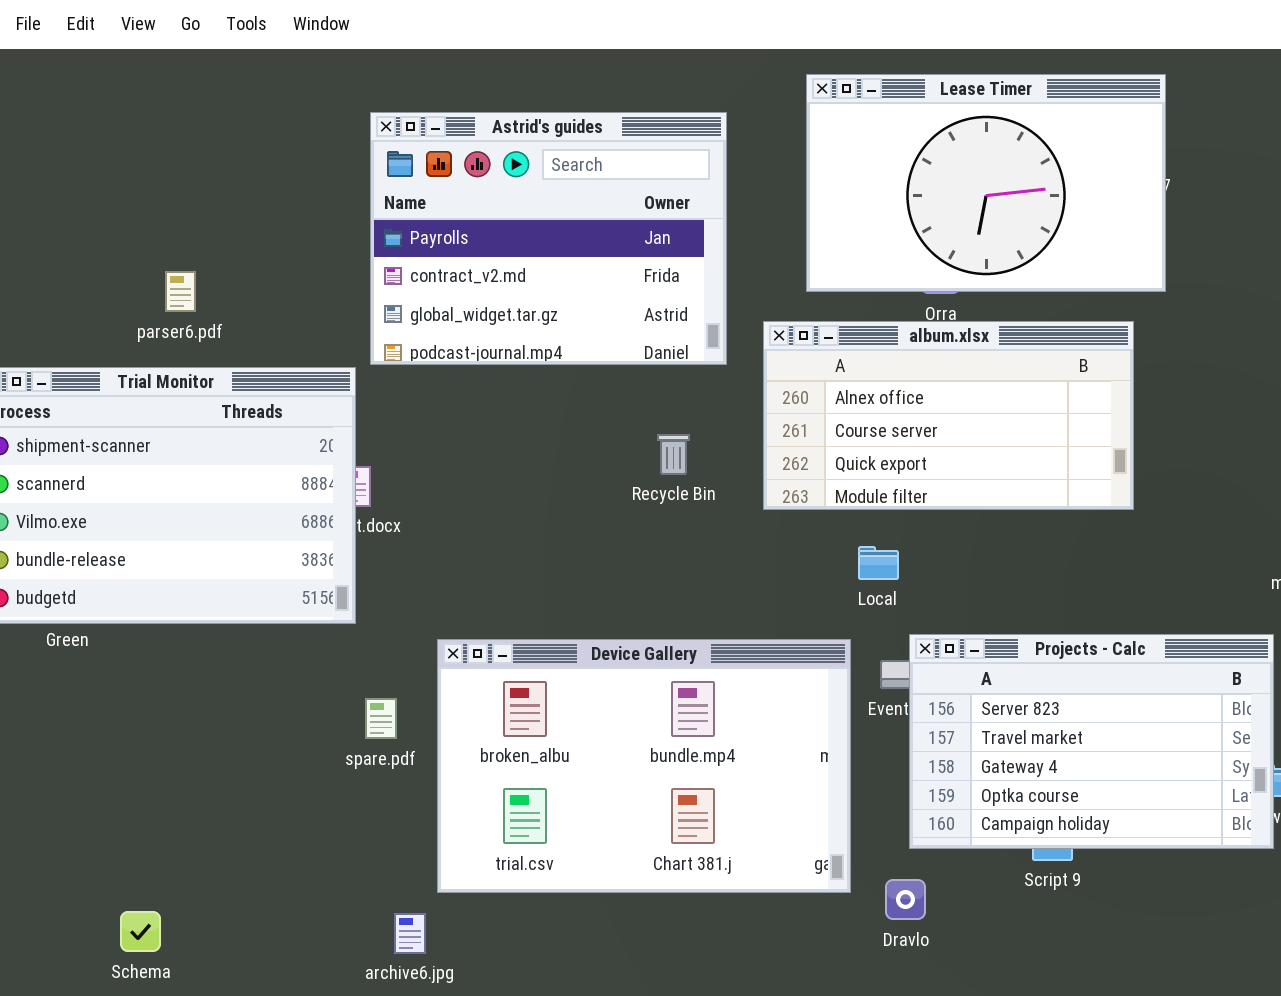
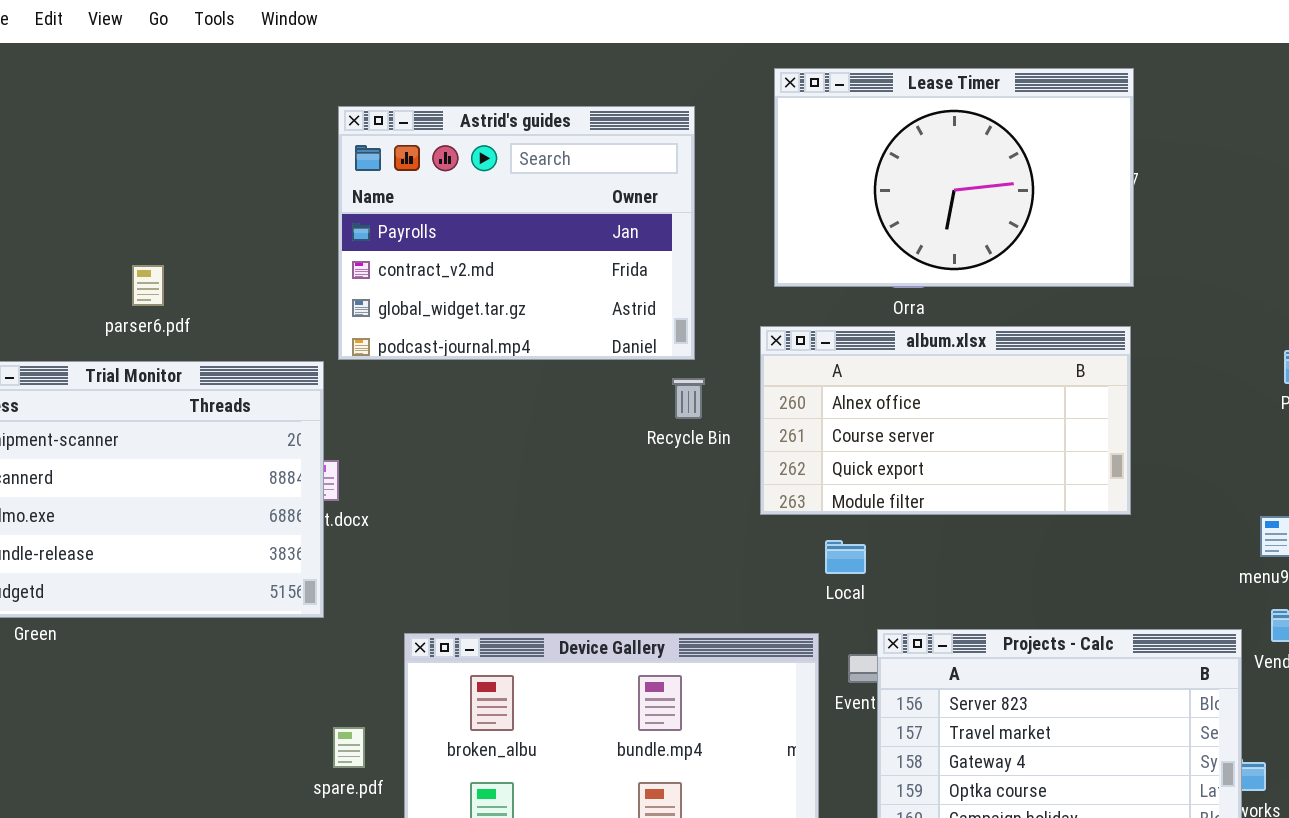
album.xlsx: [763,321,1134,510] -> [760,326,1131,515], moved
Recycle Bin: [657,434,690,475] -> [672,378,705,419], moved
spare.pdf: [365,698,397,739] -> [333,727,365,768], moved

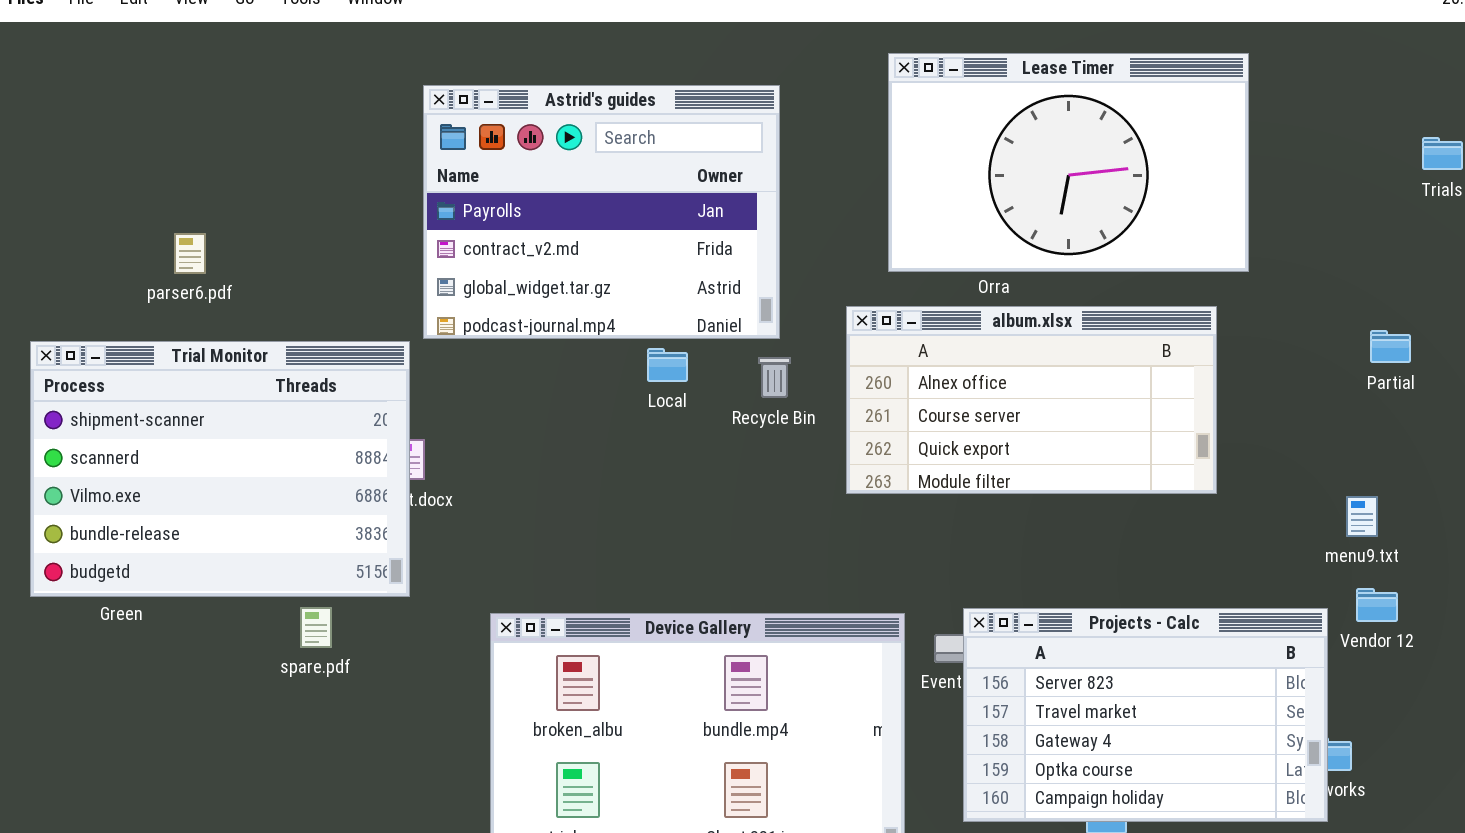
Lease Timer: [774,68,1134,287] -> [888,53,1249,272], moved
parser6.pdf: [132,265,164,306] -> [174,233,206,274], moved
Local: [825,540,866,574] -> [647,348,688,382], moved
spare.pdf: [333,727,365,768] -> [300,607,332,648], moved

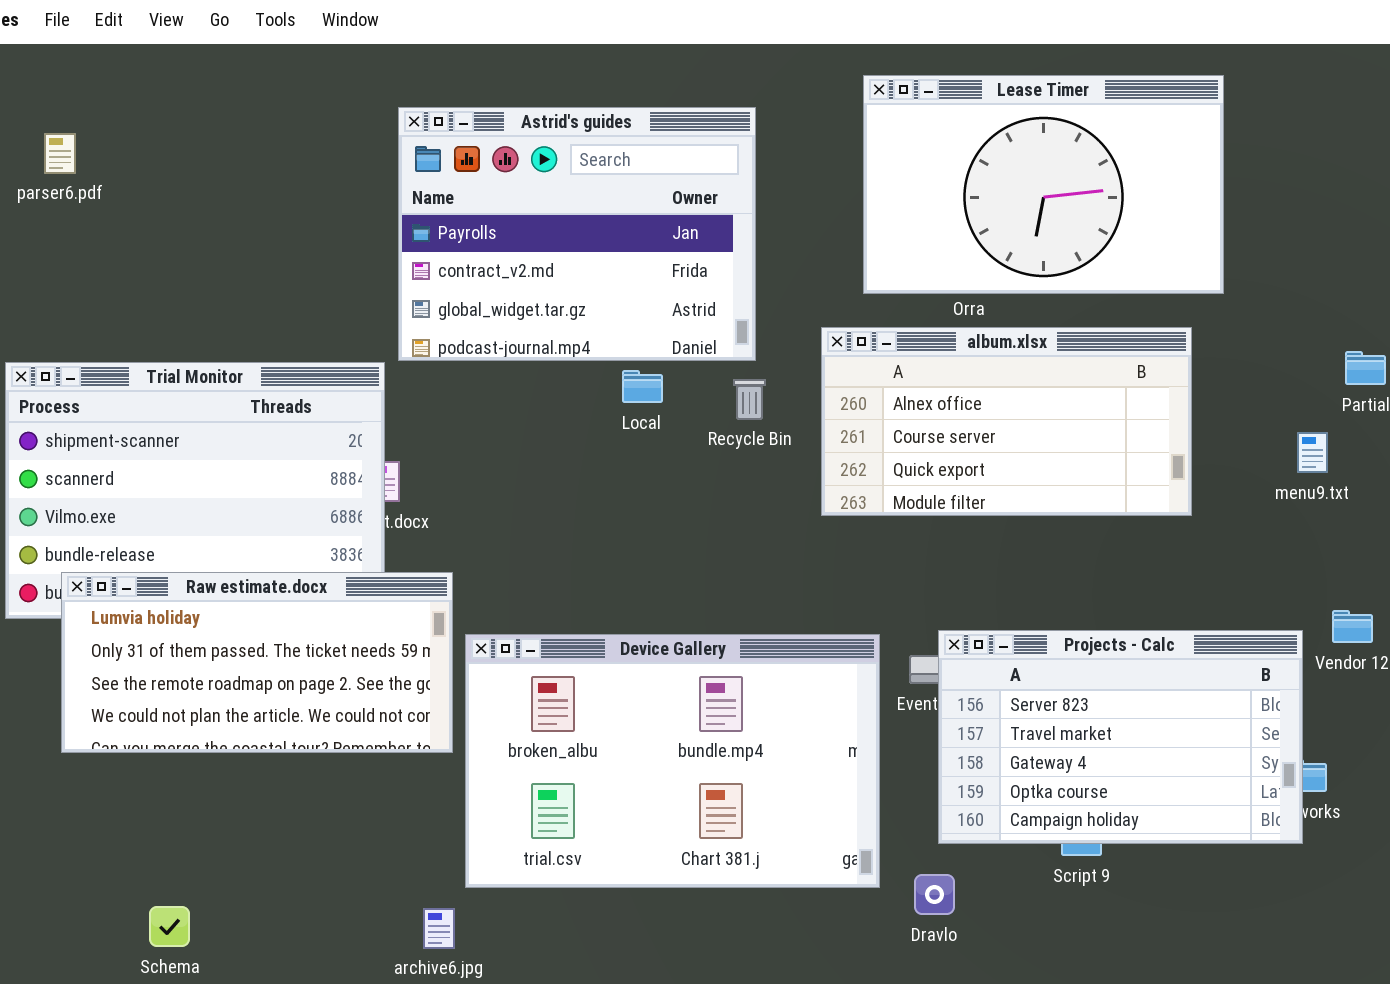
parser6.pdf: [174,233,206,274] -> [44,133,76,174], moved
menu9.txt: [1346,496,1378,537] -> [1297,432,1328,473], moved
Raw estimate.docx: none -> [61,572,453,753], opened

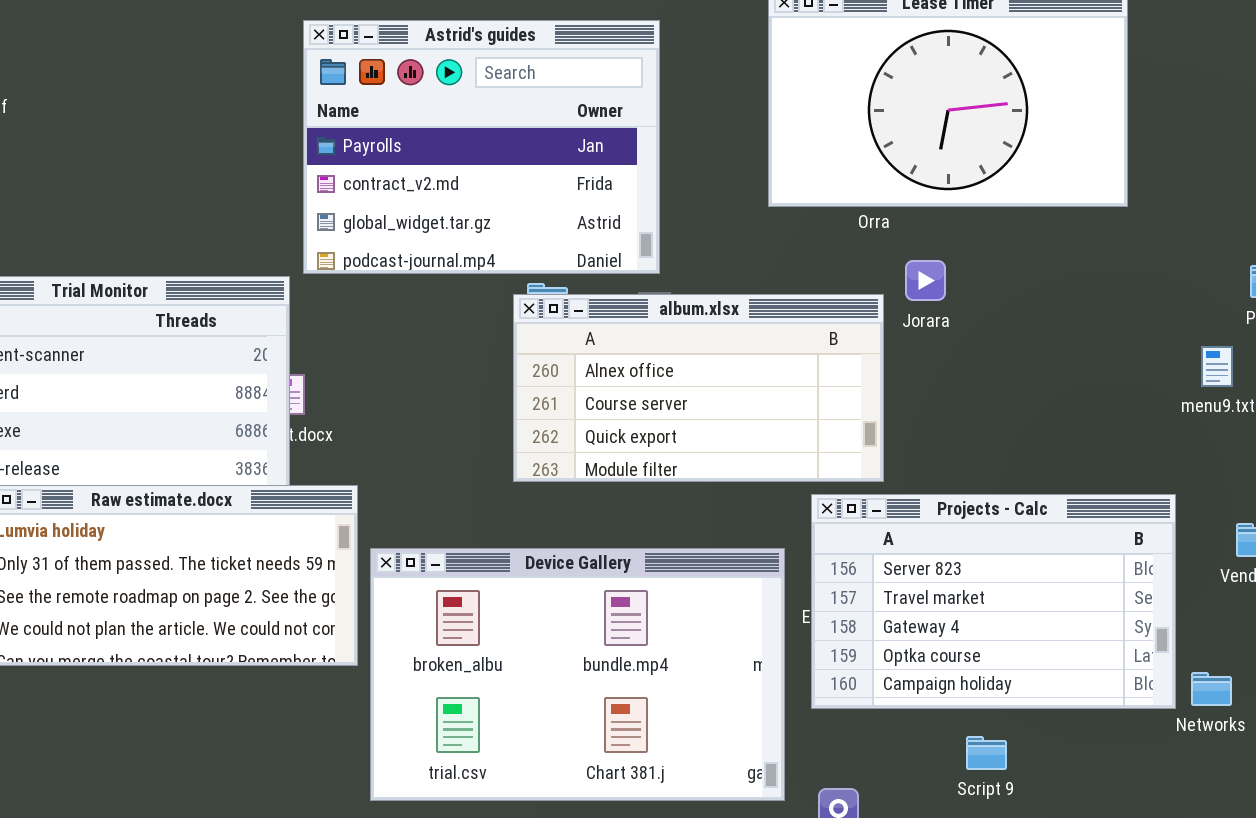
album.xlsx: [821,327,1192,516] -> [513,294,884,482], moved
Projects - Calc: [938,630,1303,844] -> [811,494,1176,709], moved

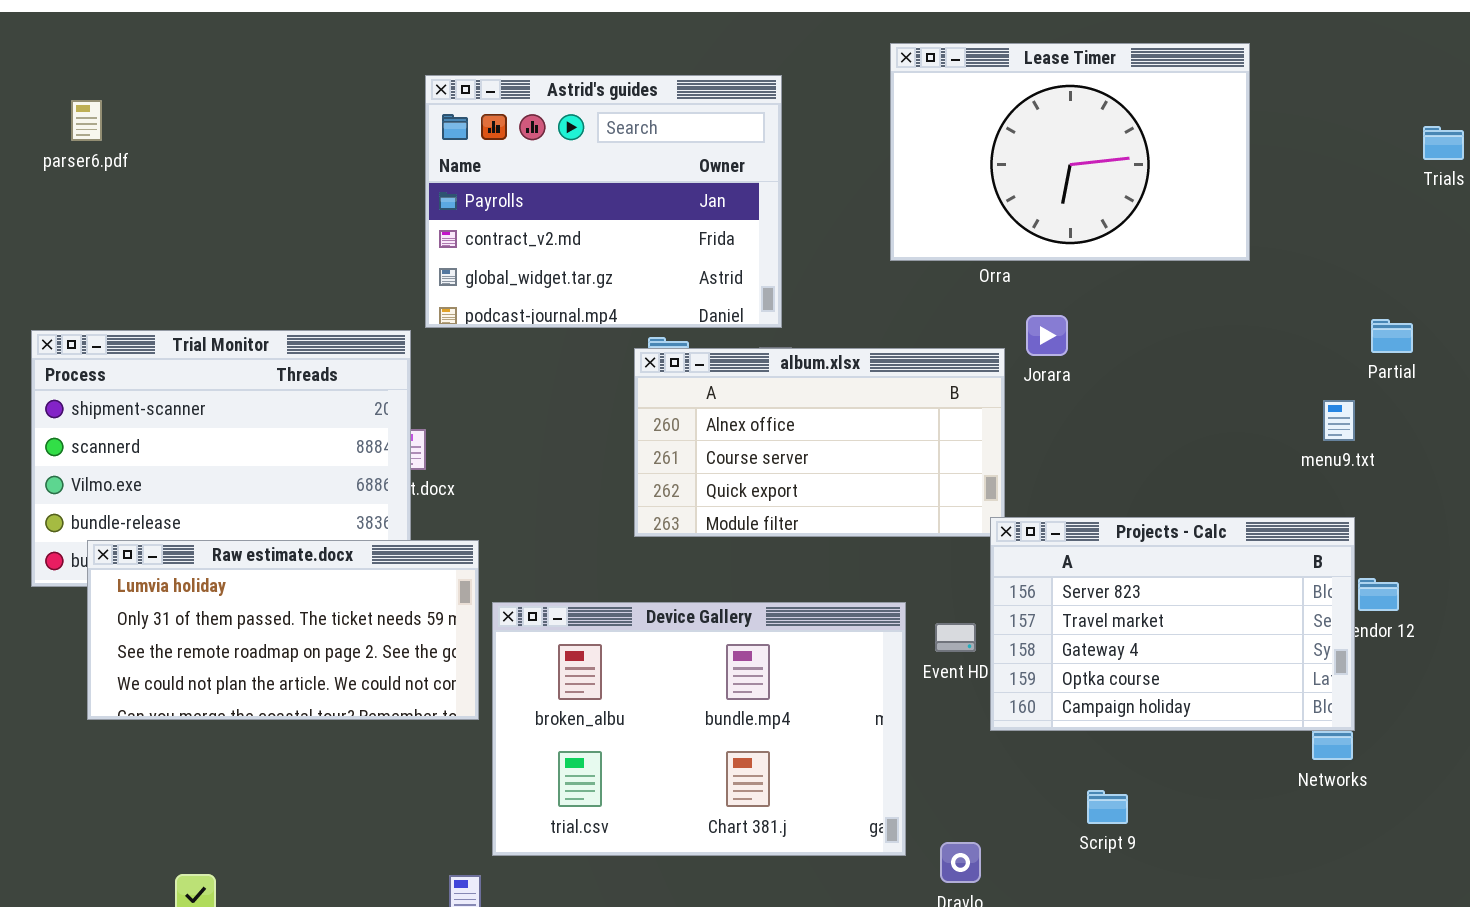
Projects - Calc: [811,494,1176,709] -> [990,517,1355,731], moved

